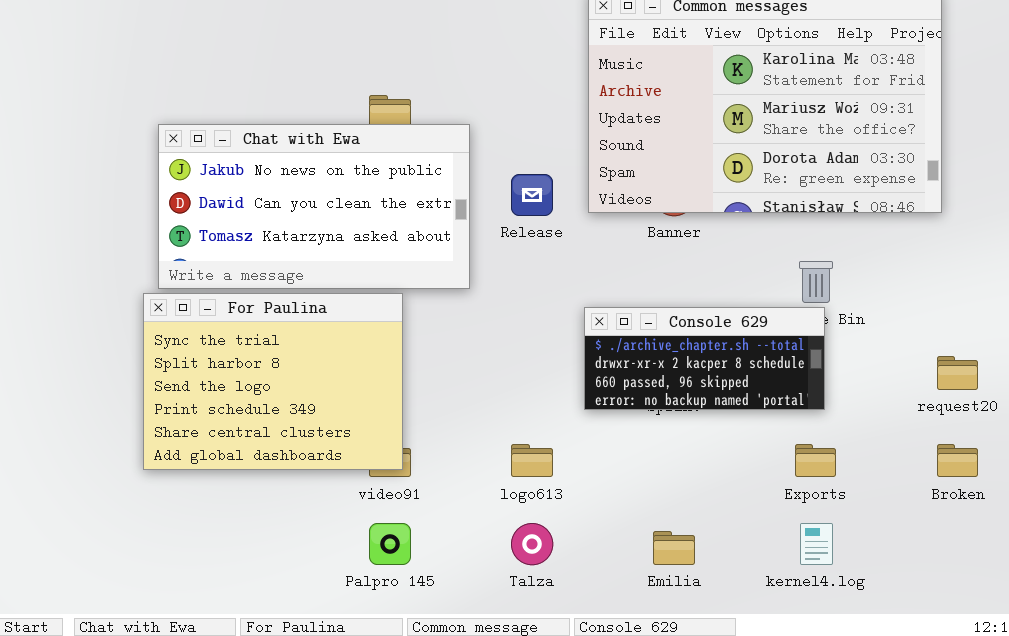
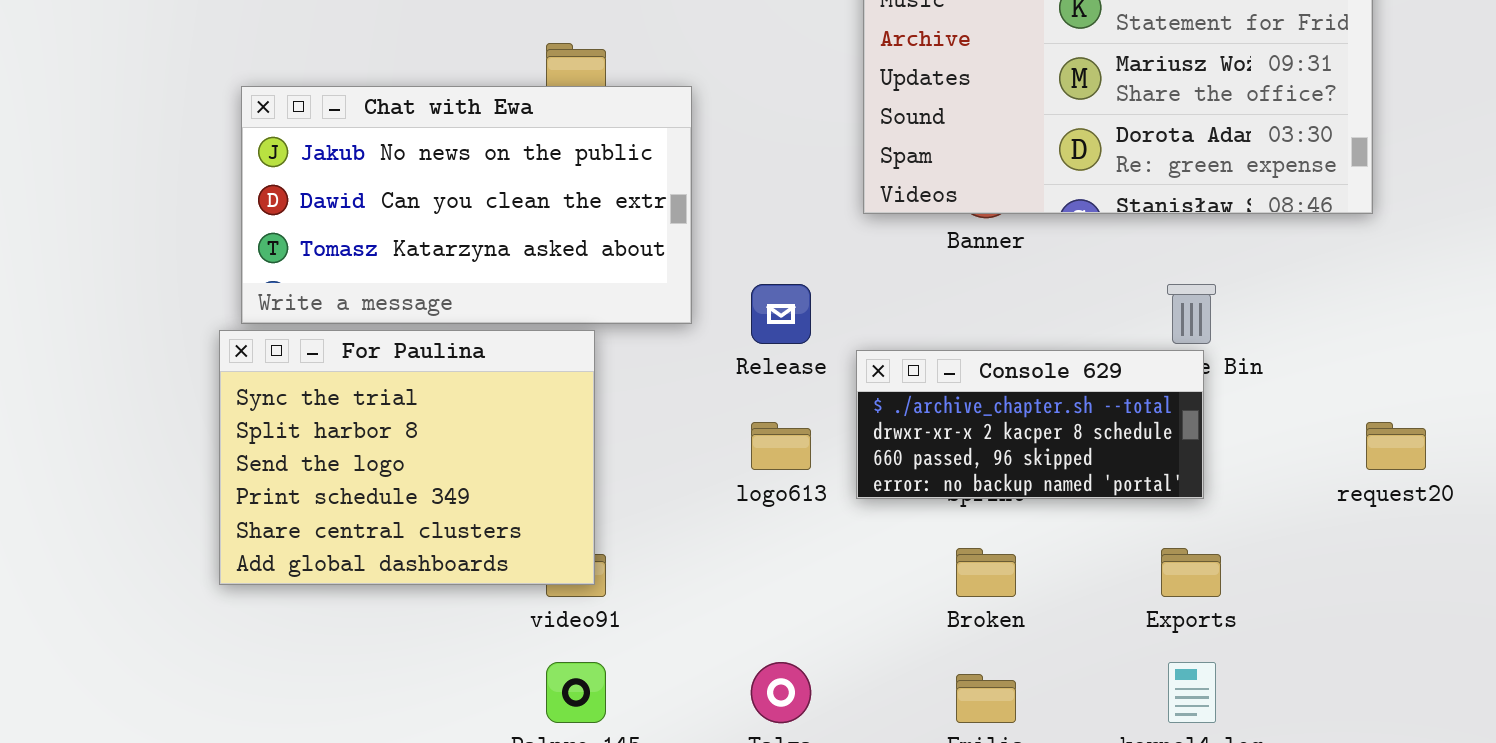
Release: [511,174,553,216] -> [751,284,811,344], moved
logo613: [511,444,553,477] -> [751,422,811,470], moved
Broken: [937,444,978,477] -> [956,548,1016,597], moved

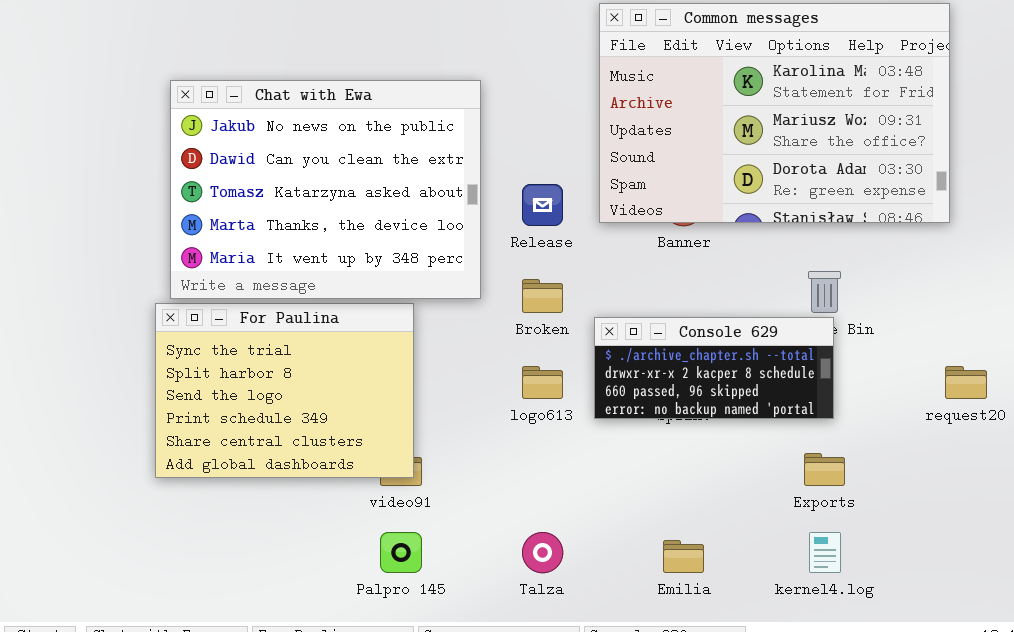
Chat with Ewa: [241,86,692,324] -> [170,80,481,299], resized
Release: [751,284,811,344] -> [522,184,563,226], moved
Broken: [956,548,1016,597] -> [522,279,563,313], moved

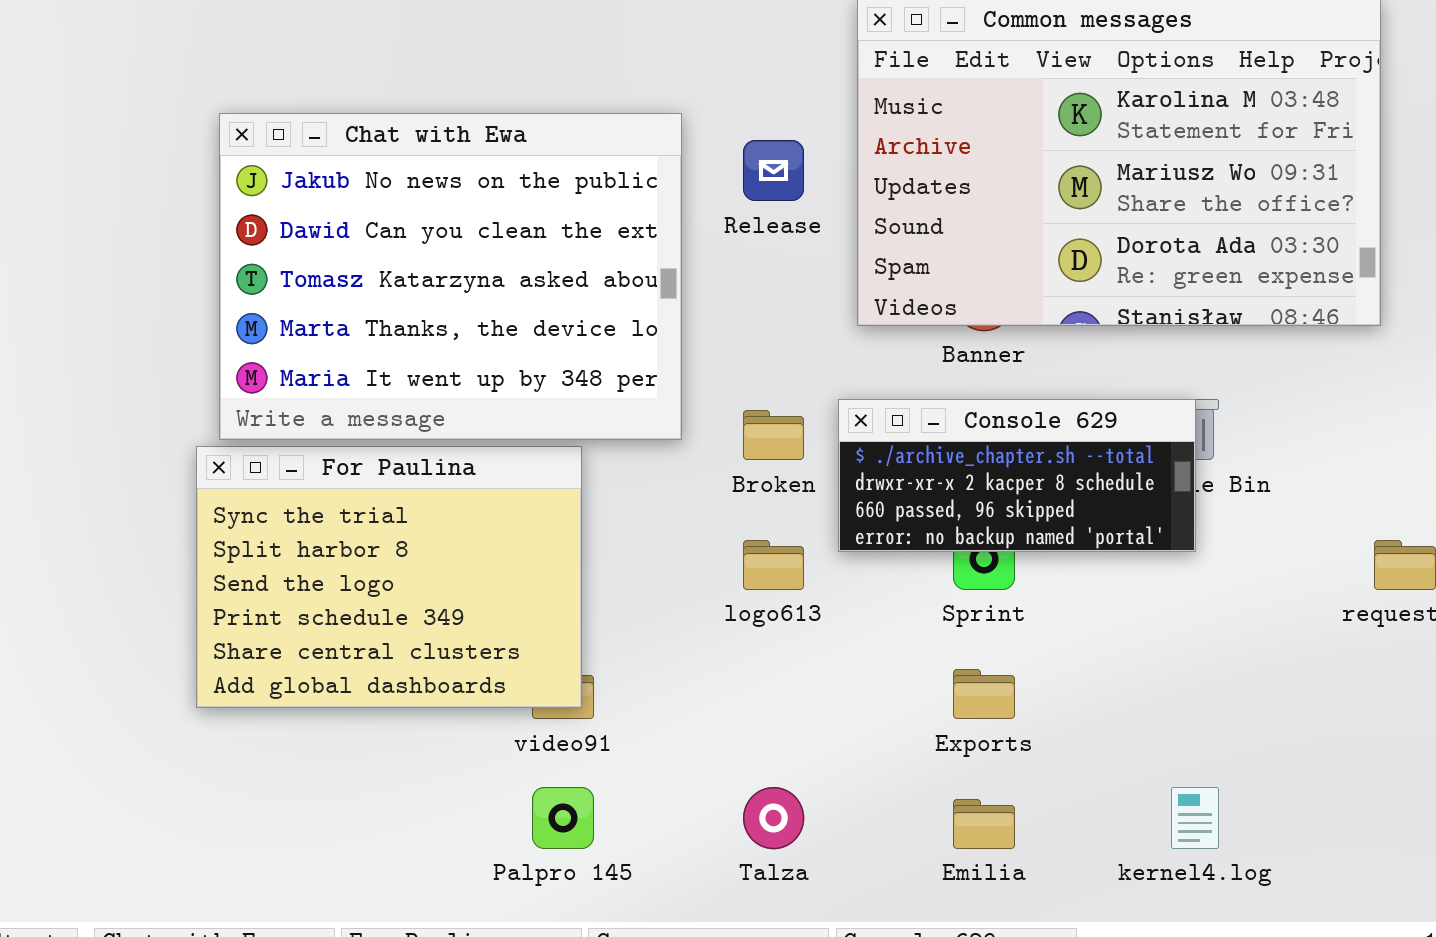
Release: [522,184,563,226] -> [743,140,804,201], moved
Console 629: [594,317,834,419] -> [838,399,1196,552], moved
Exports: [804,453,845,486] -> [953,669,1015,719], moved

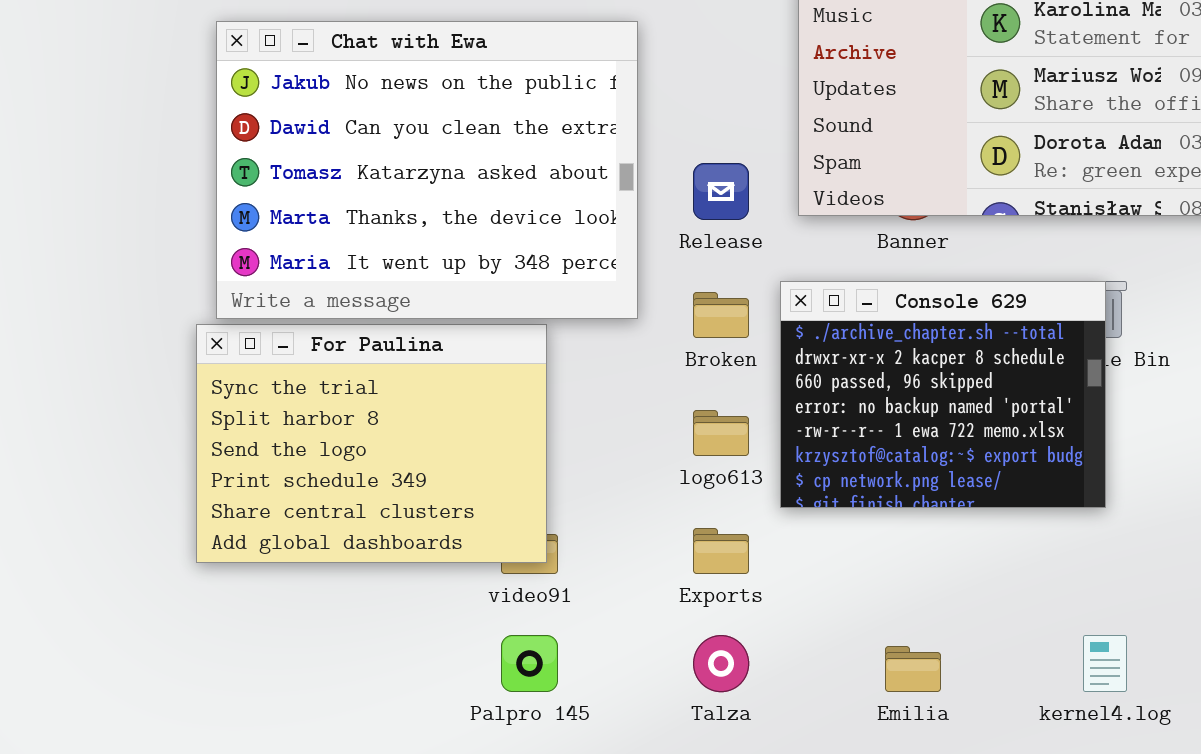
Release: [743,140,804,201] -> [693,163,749,220], moved
Console 629: [838,399,1196,552] -> [780,281,1106,508], resized
Exports: [953,669,1015,719] -> [693,528,749,574], moved

